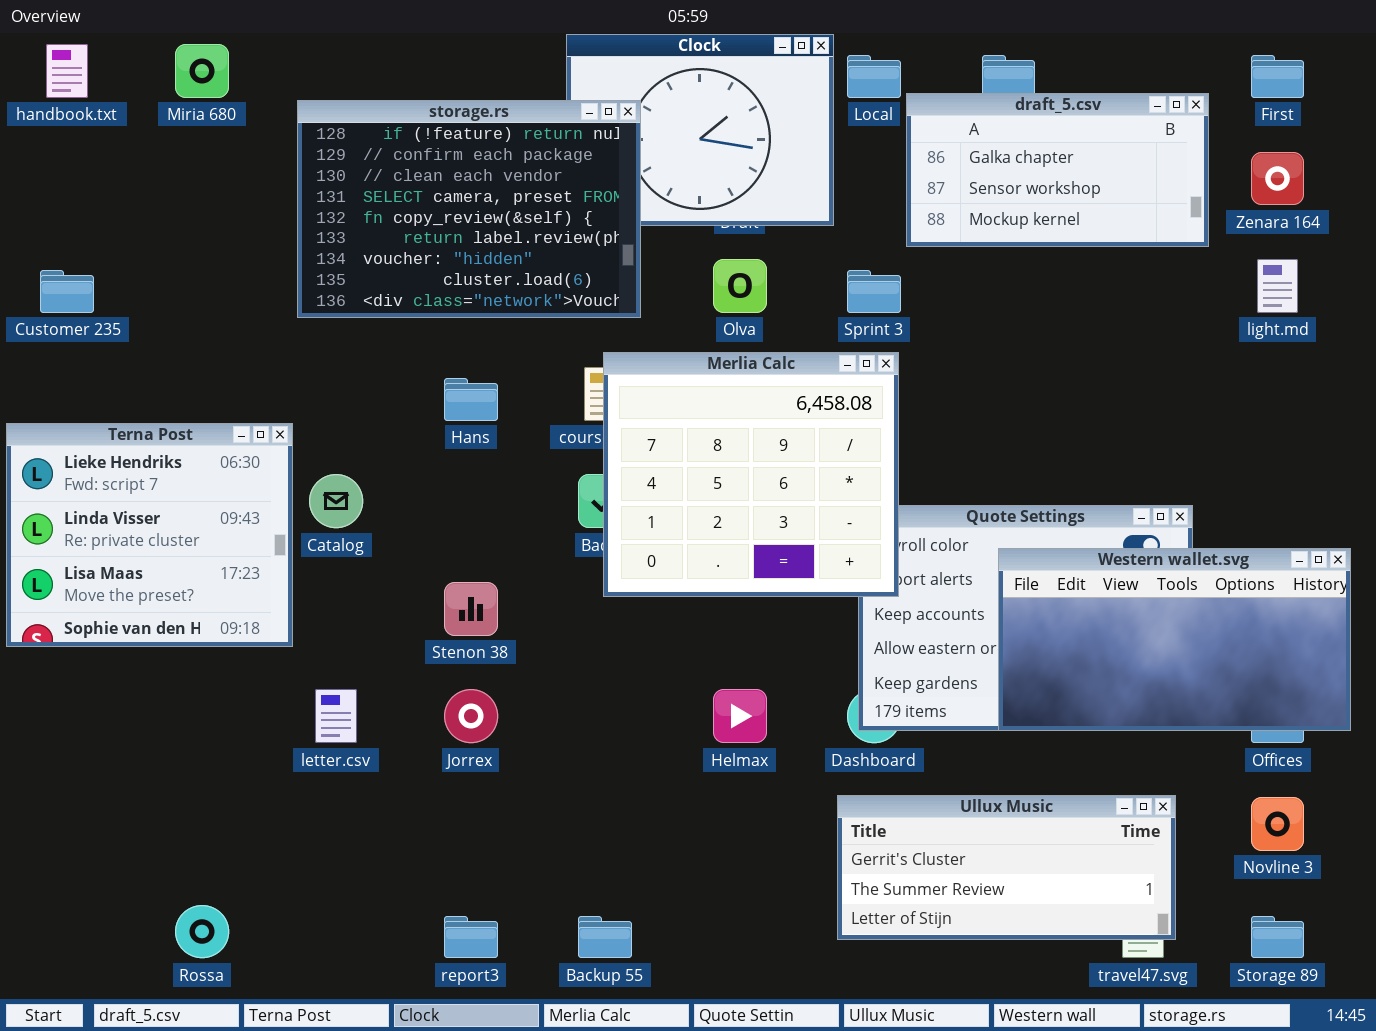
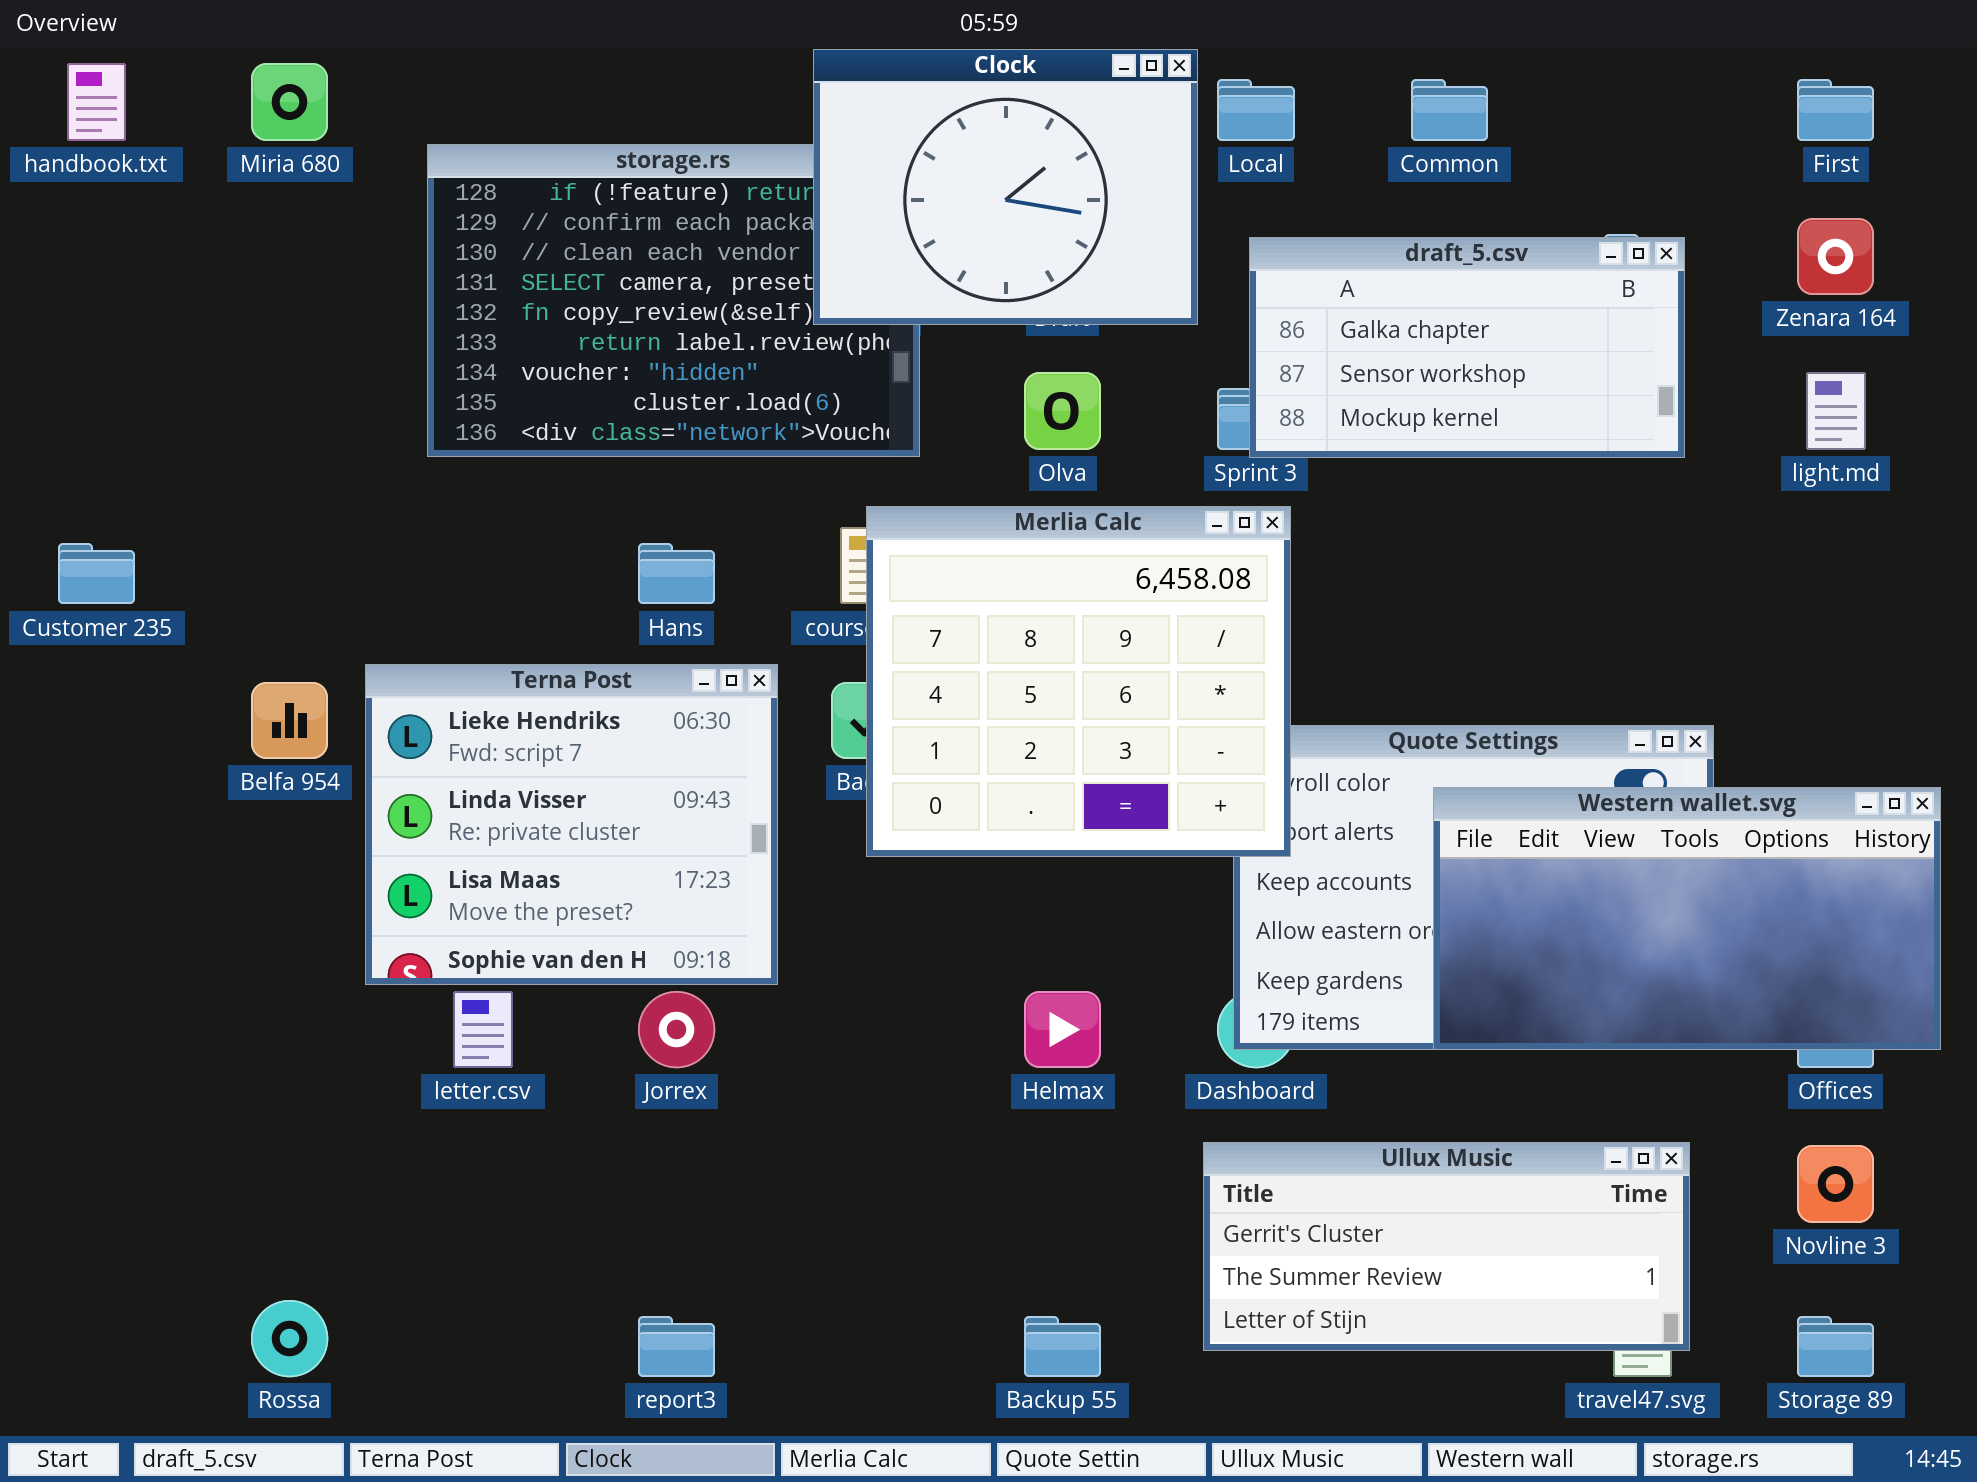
Clock: [566,34,834,226] -> [813,49,1198,325], raised
draft_5.csv: [906,93,1209,247] -> [1249,237,1685,458], moved
Customer 235: [40,270,94,313] -> [58,543,135,604], moved
Terna Post: [6,423,293,647] -> [365,664,778,985], moved
Backup 55: [578,916,632,958] -> [1024,1316,1101,1377], moved

